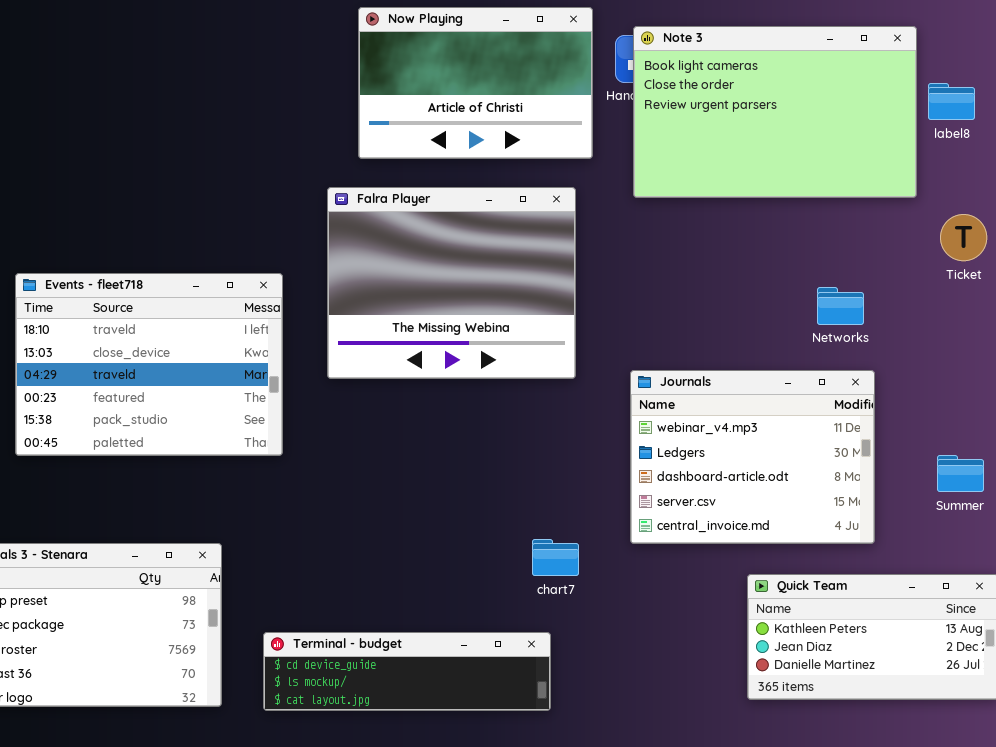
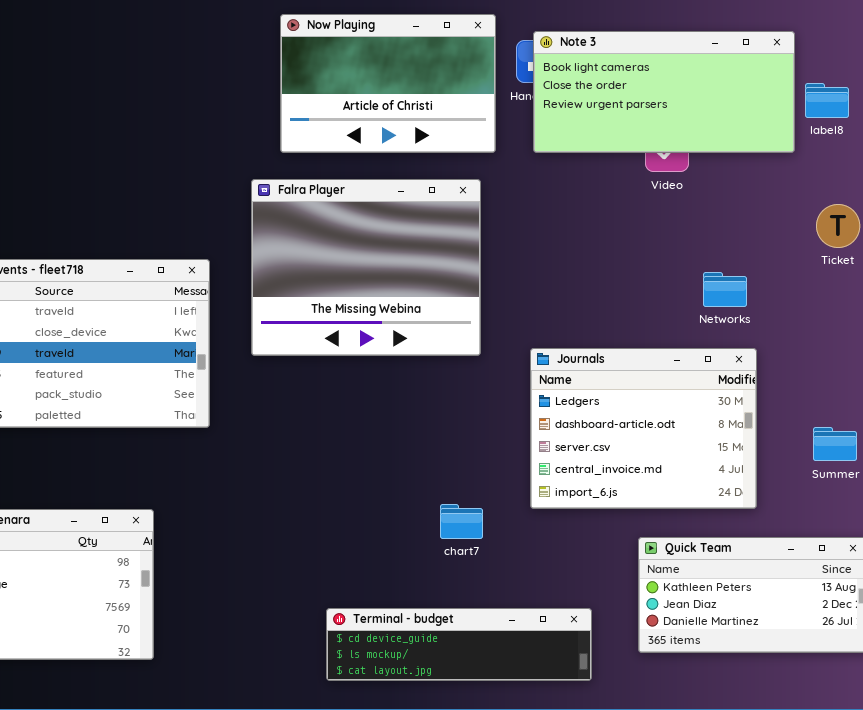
Note 3: [633,26,917,198] -> [533,31,795,153], resized
Journals: [630,370,875,544] -> [530,348,757,509], scrolled down 1 row
Terminal - budget: [263,632,551,711] -> [326,608,592,681], moved

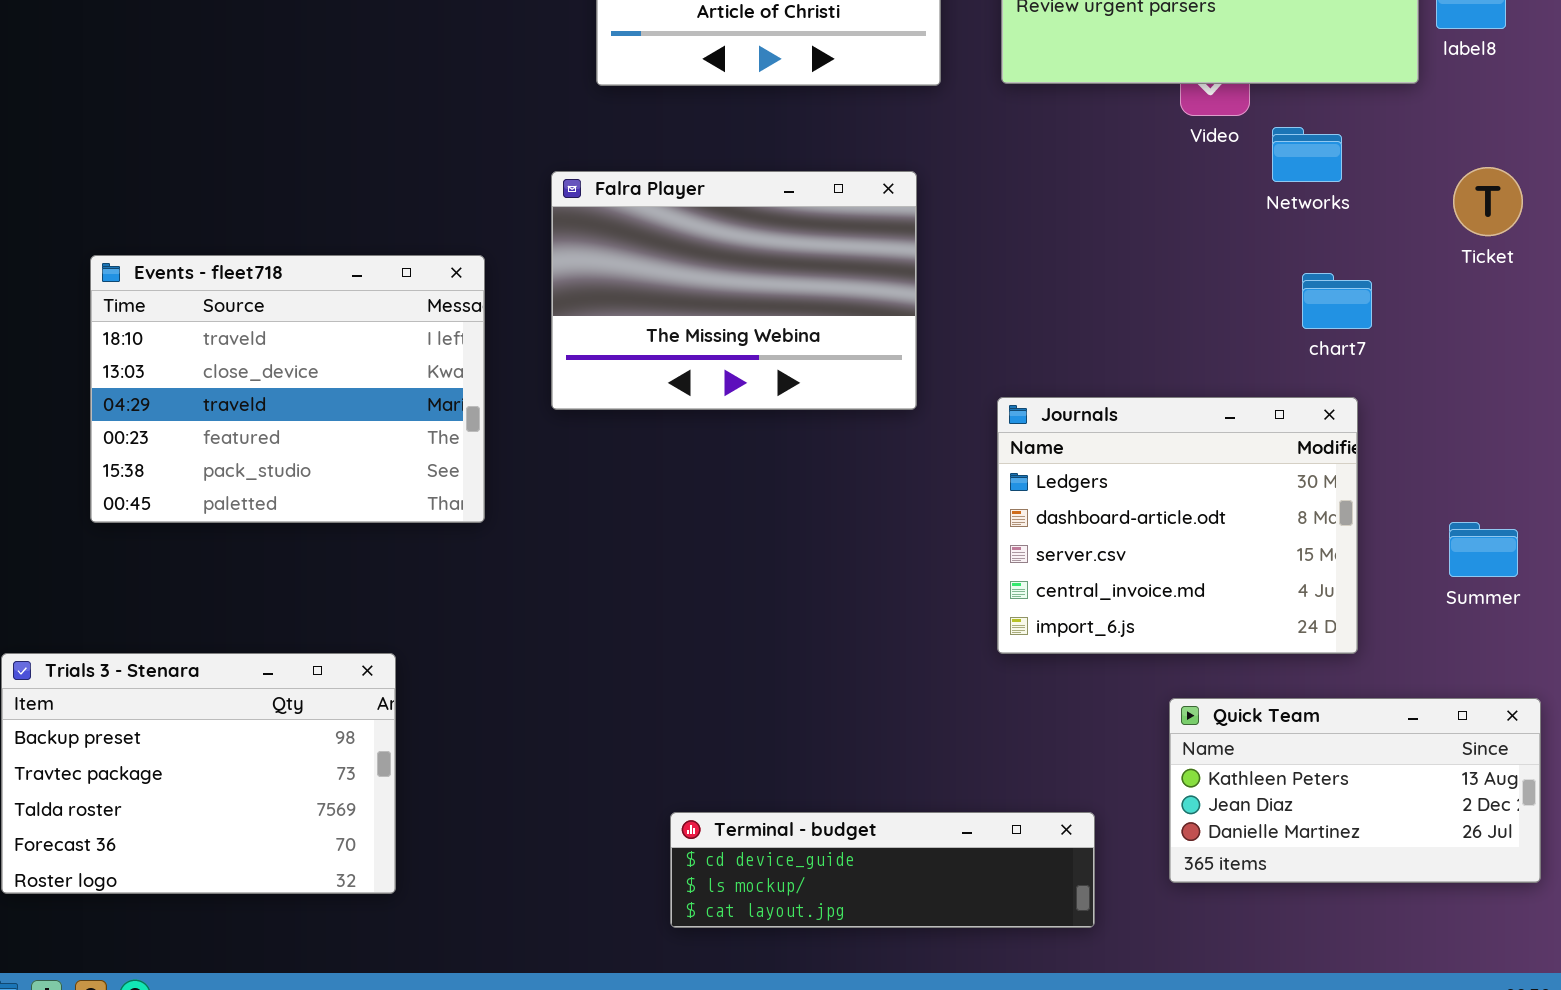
Falra Player: [251,179,481,356] -> [551,171,917,410], resized
Networks: [703,272,747,307] -> [1272,127,1342,182], moved
chart7: [440,504,483,539] -> [1302,273,1372,329], moved

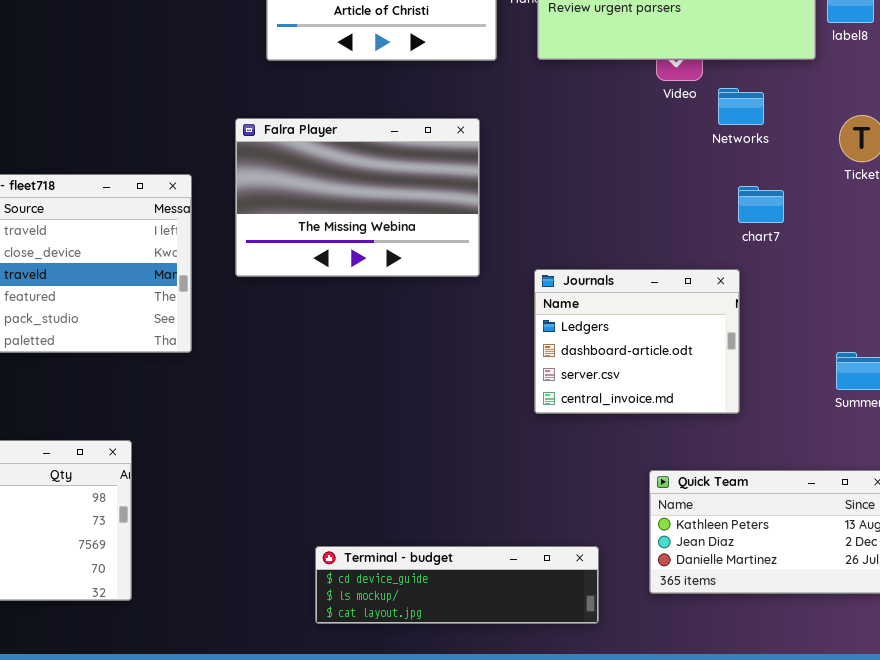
Journals: [997,397,1358,654] -> [534,269,740,414], resized

